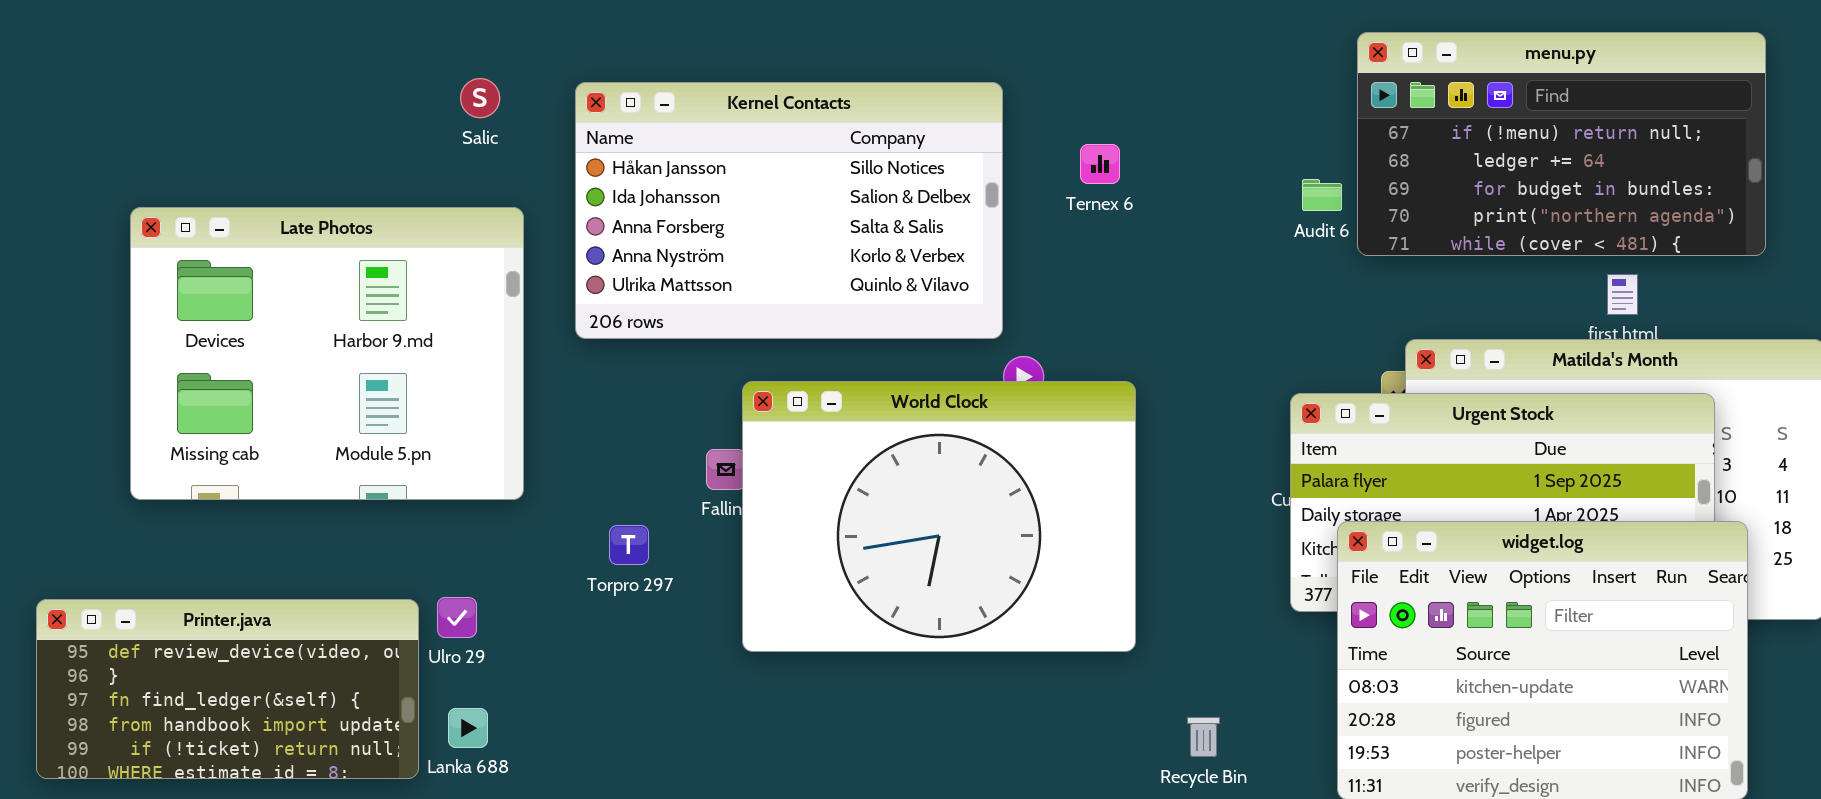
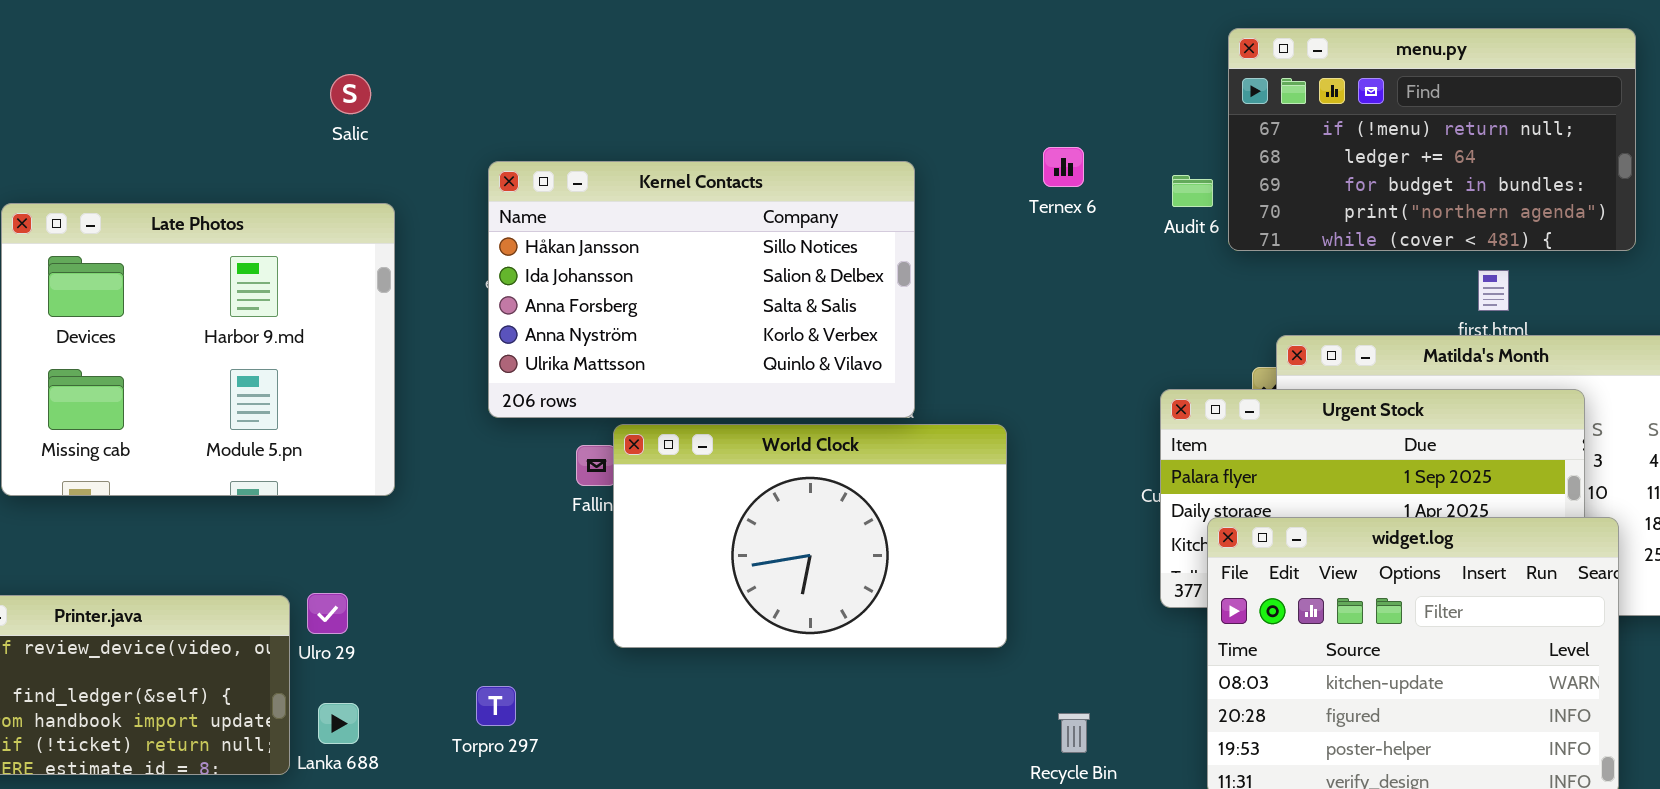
Kernel Contacts: [575,82,1003,339] -> [488,161,915,418], moved
Ternex 6: [1080,144,1120,184] -> [1043,147,1084,187], moved
World Clock: [742,381,1136,652] -> [613,424,1007,648], resized
Torpro 297: [609,525,649,565] -> [476,686,516,726], moved

